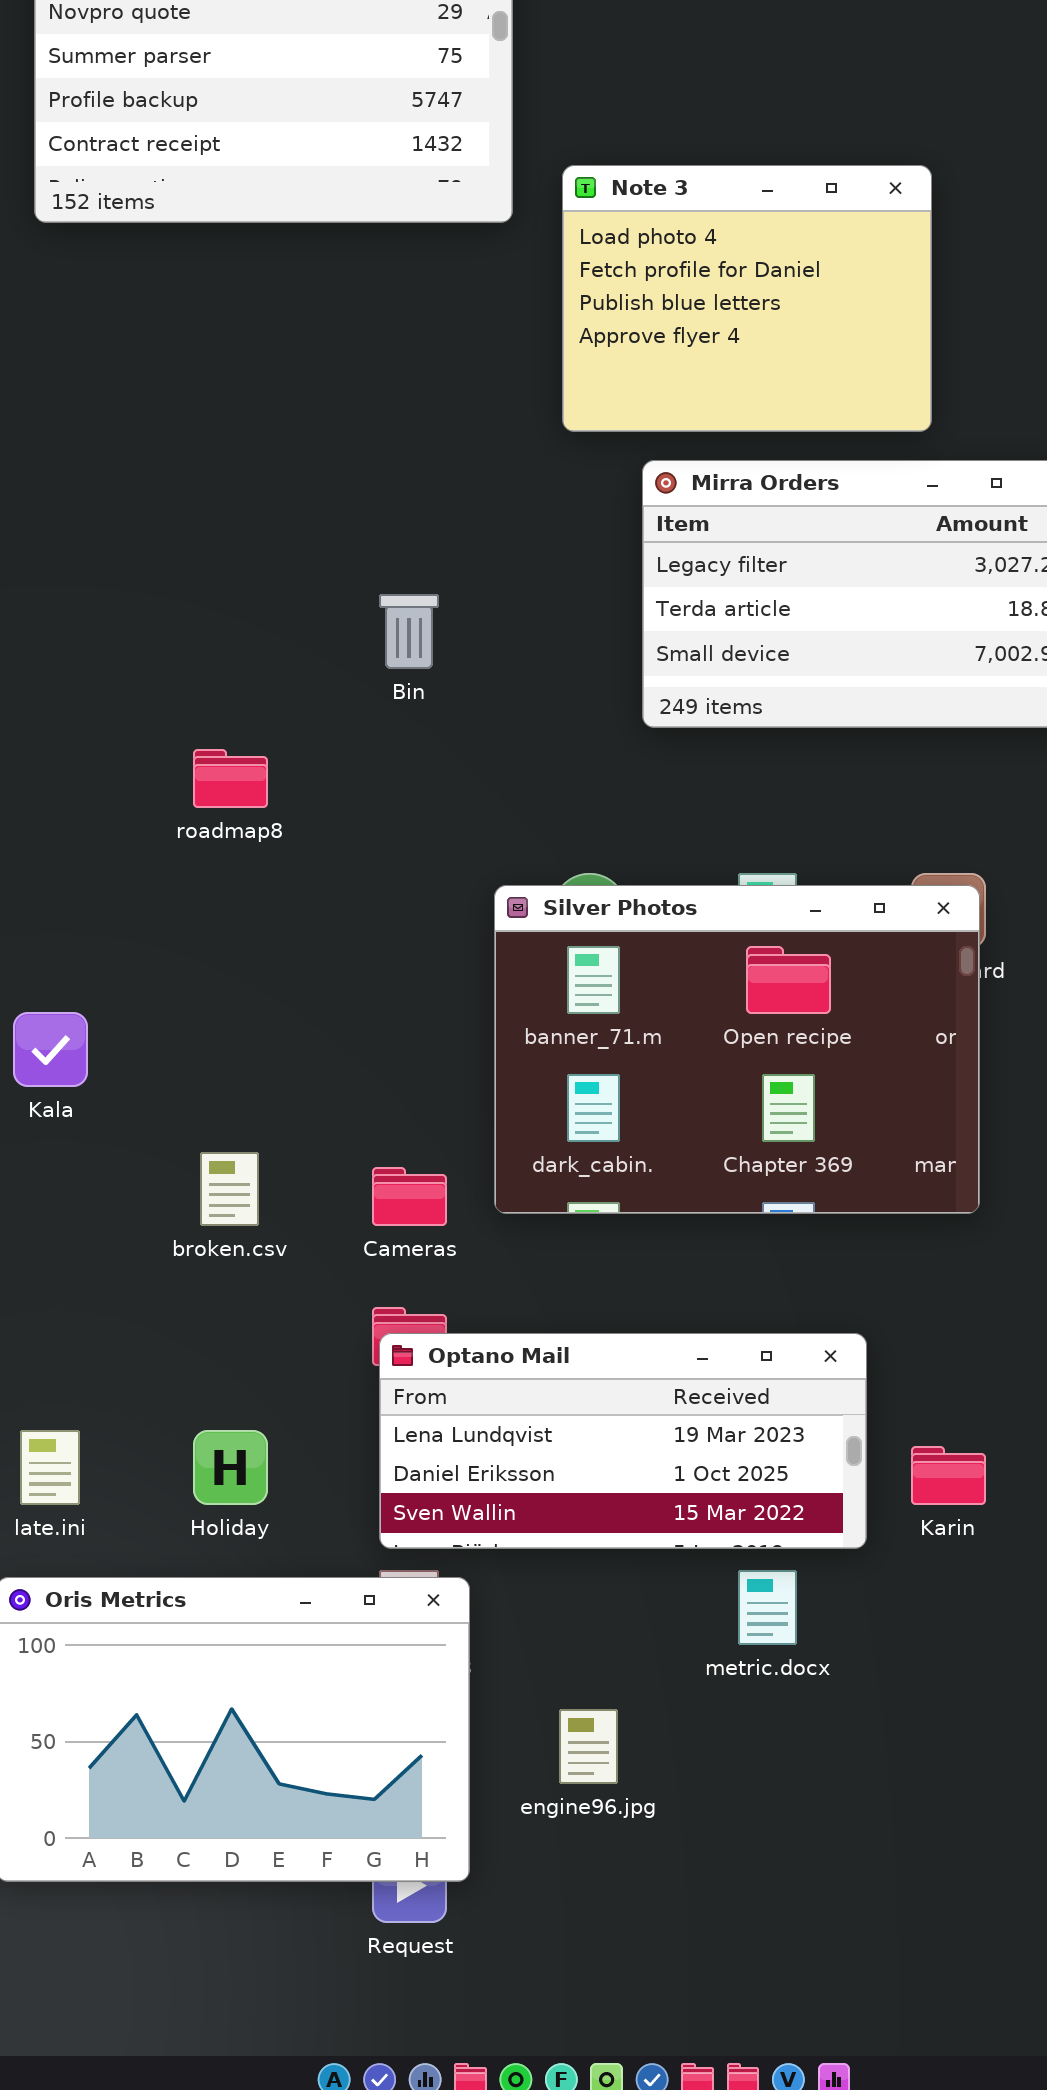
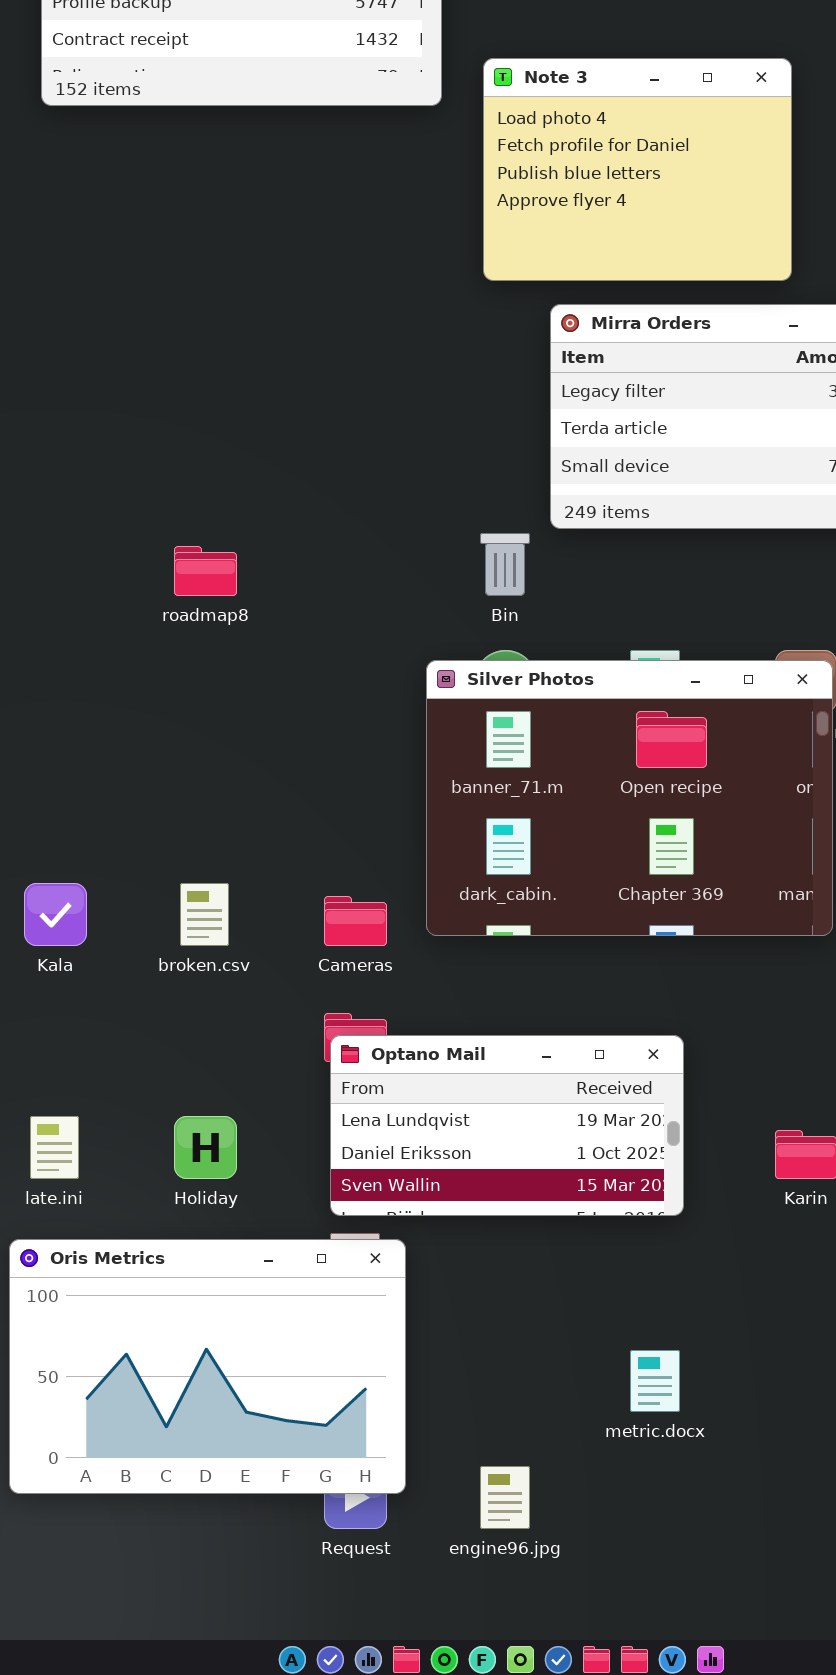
Bin: [379,594,439,669] -> [480,533,530,596], moved
Kala: [13,1012,88,1087] -> [24,883,87,946], moved
Optano Mail: [379,1333,867,1549] -> [330,1035,684,1216], resized
metric.docx: [738,1570,797,1645] -> [630,1350,680,1412], moved
engine96.jpg: [559,1709,618,1784] -> [480,1466,530,1529], moved

